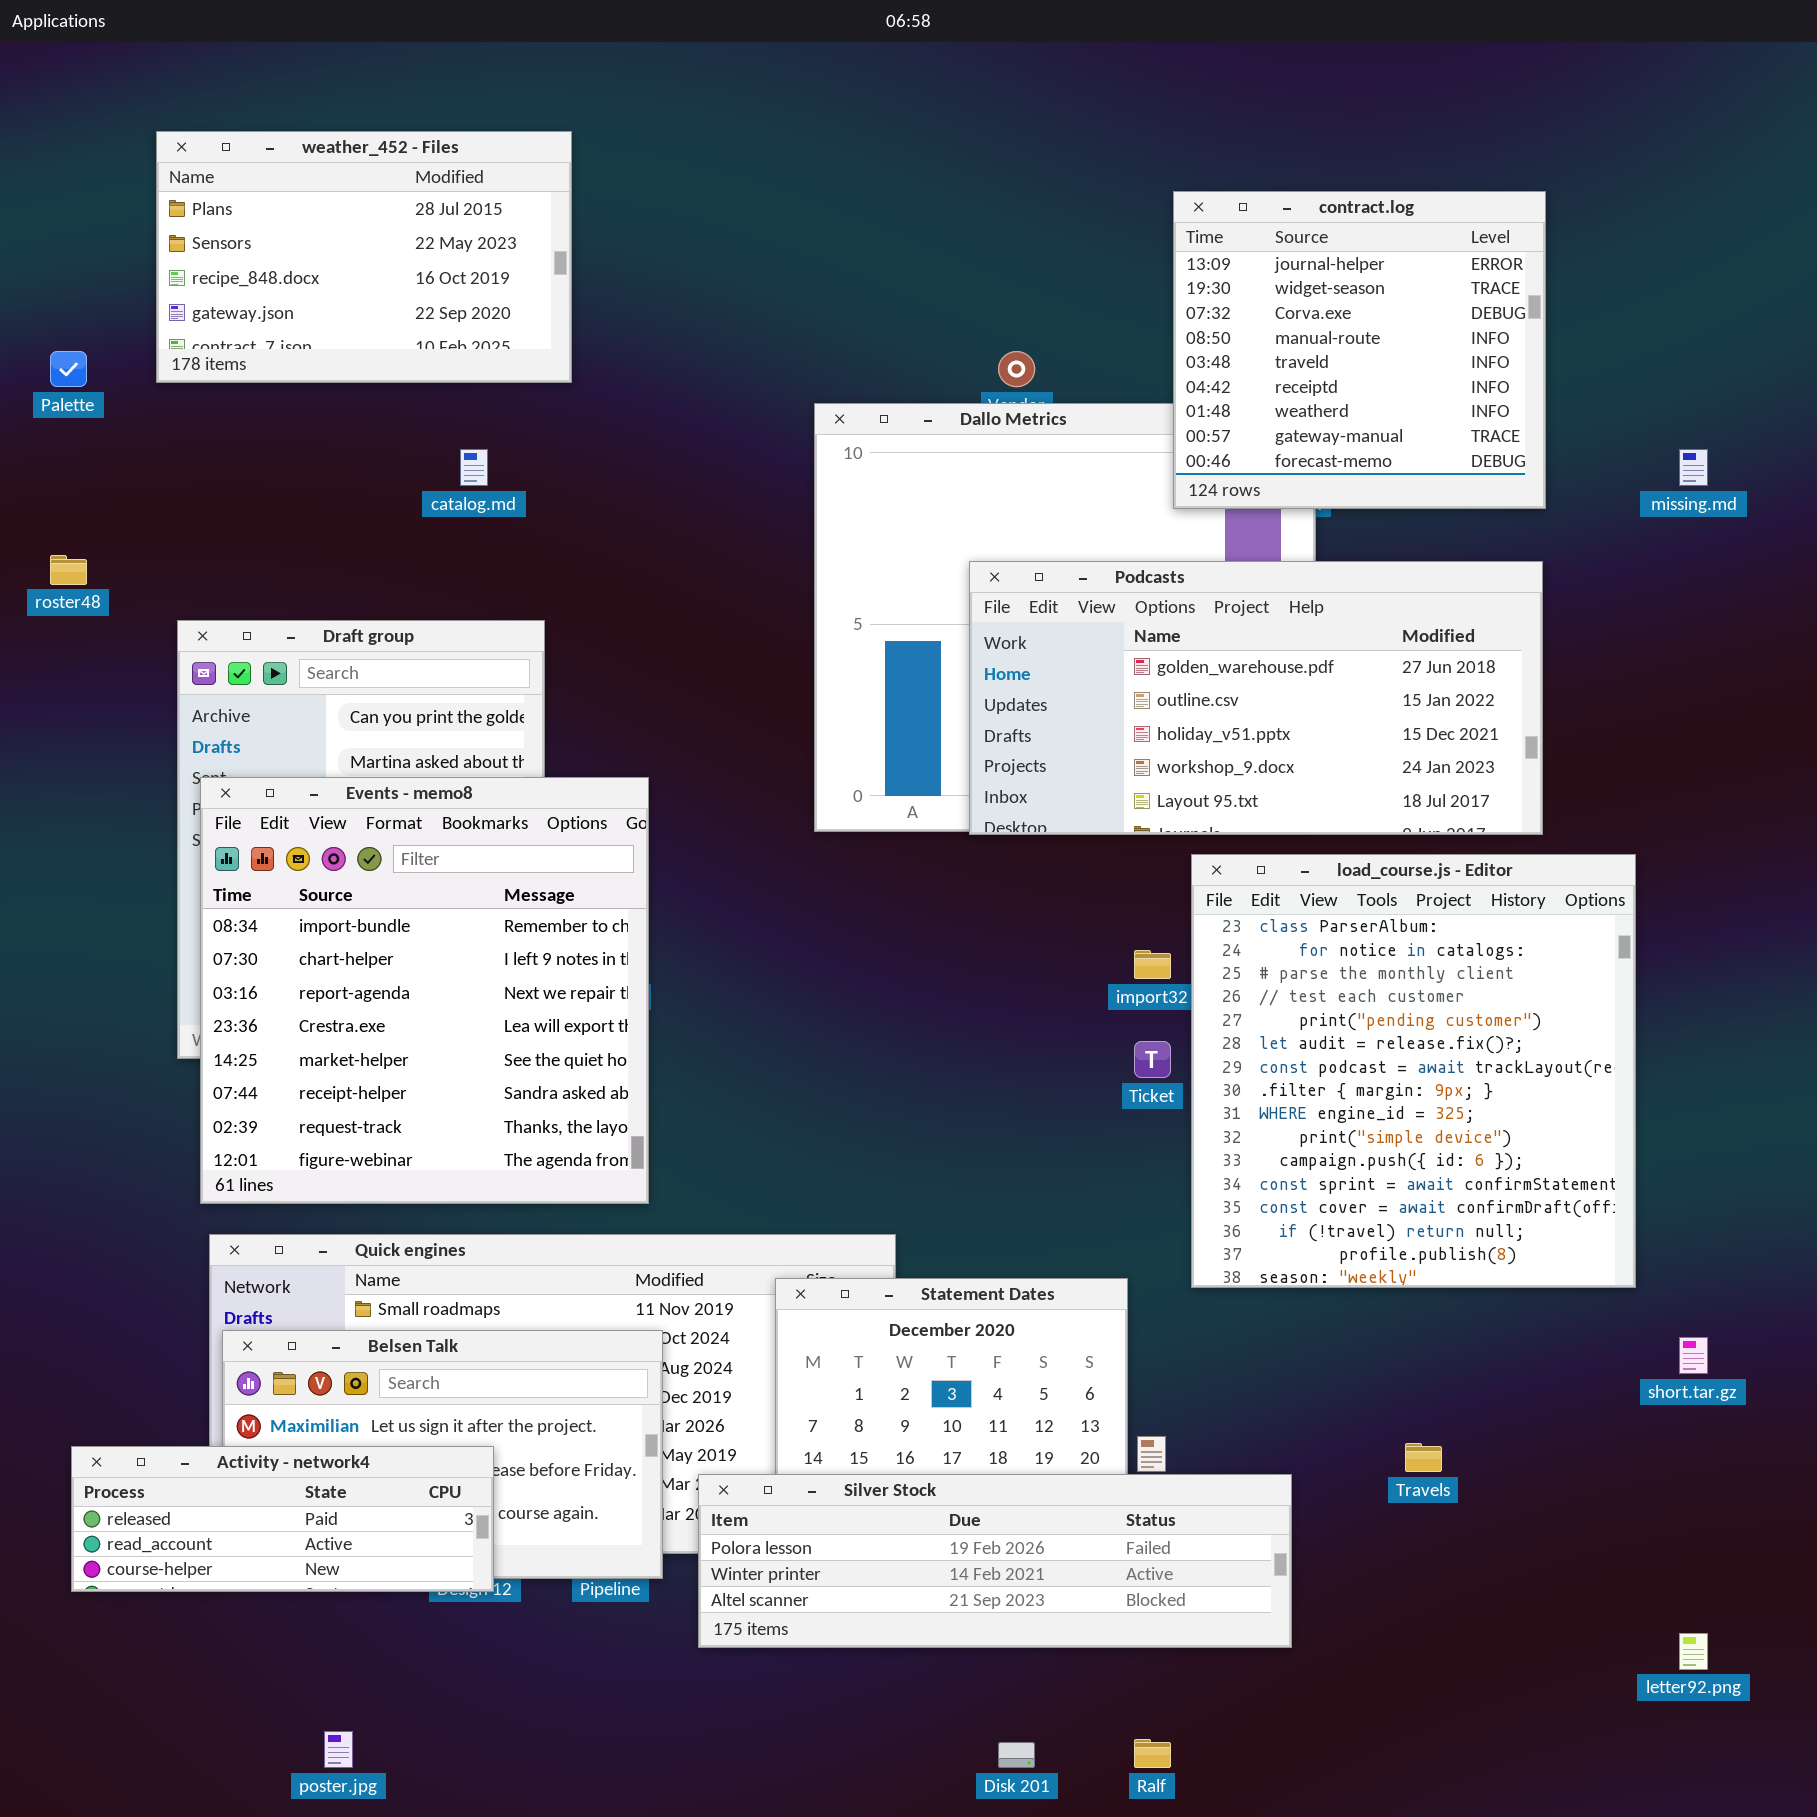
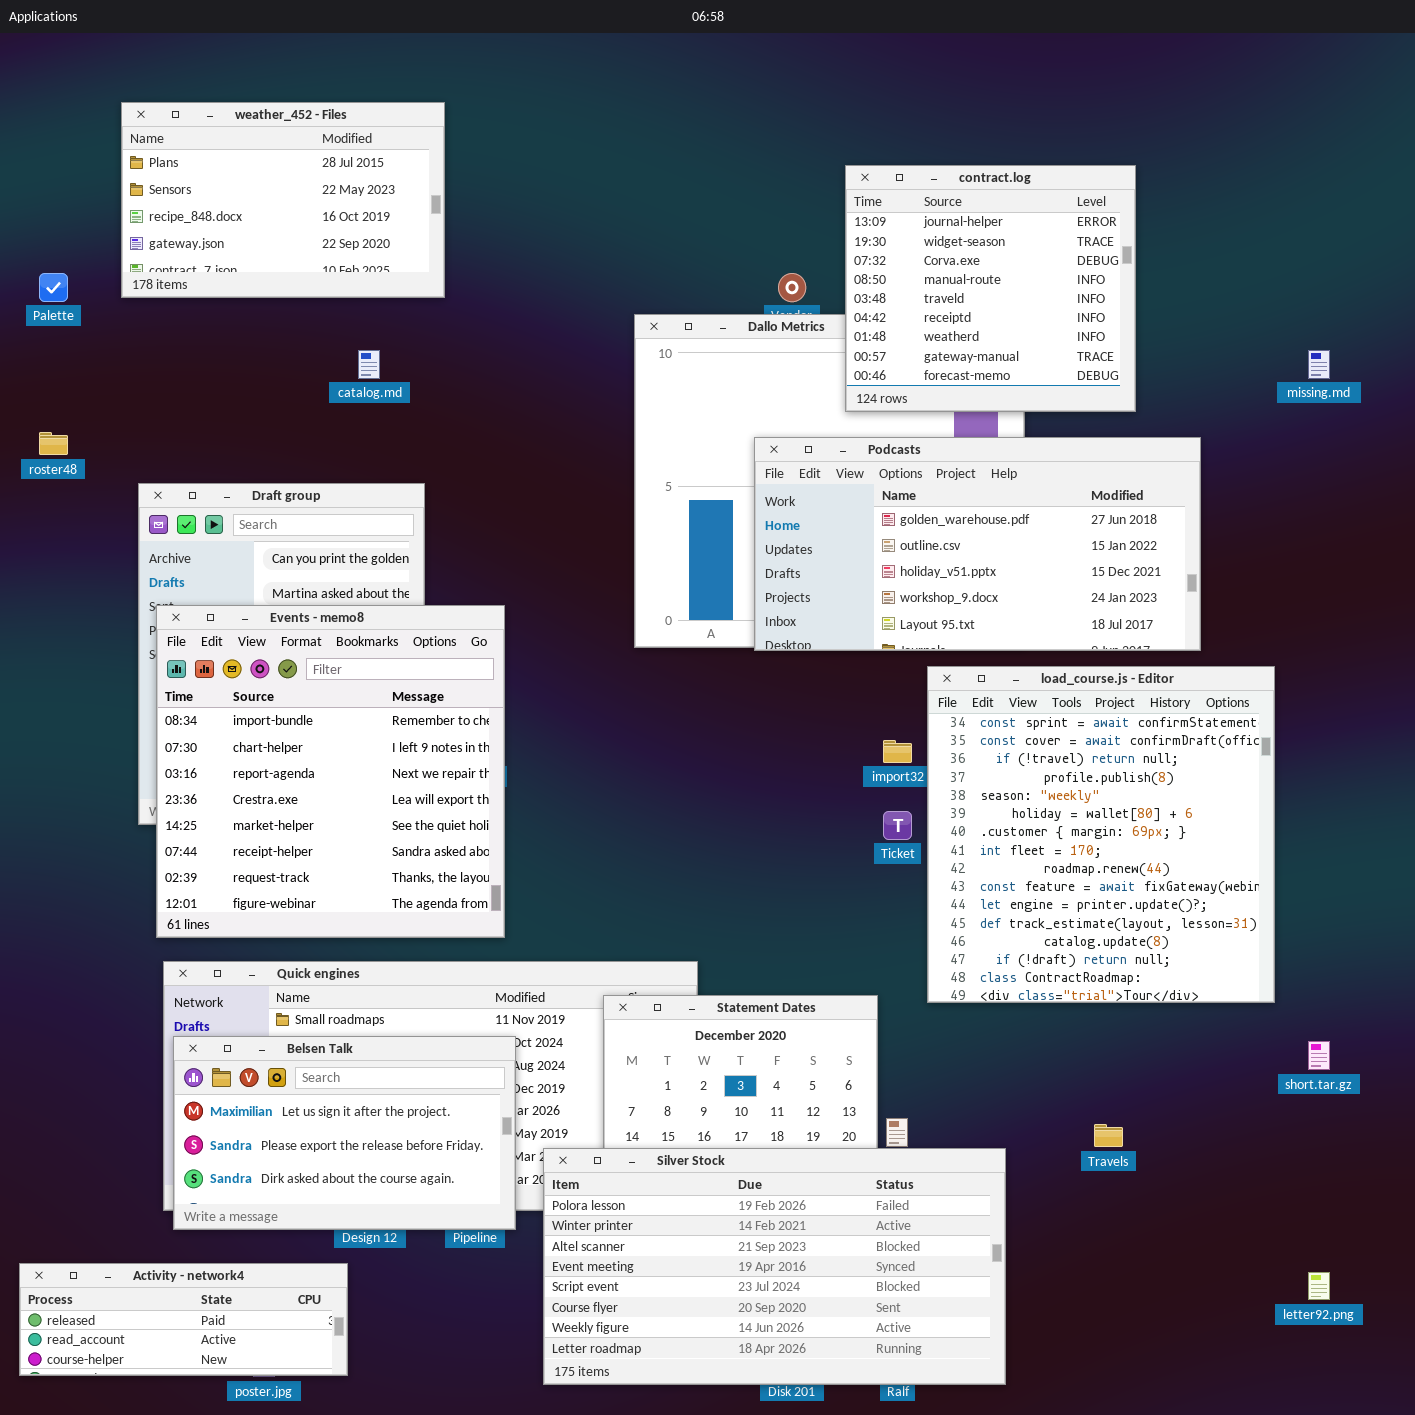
contract.log: [1173,191,1546,509] -> [845,165,1136,412], moved
load_course.js - Editor: [1191,854,1636,1288] -> [927,666,1275,1003], scrolled down 11 rows
Activity - network4: [71,1446,494,1592] -> [19,1263,348,1376], moved
Silver Stock: [698,1474,1292,1648] -> [543,1148,1006,1385], resized

